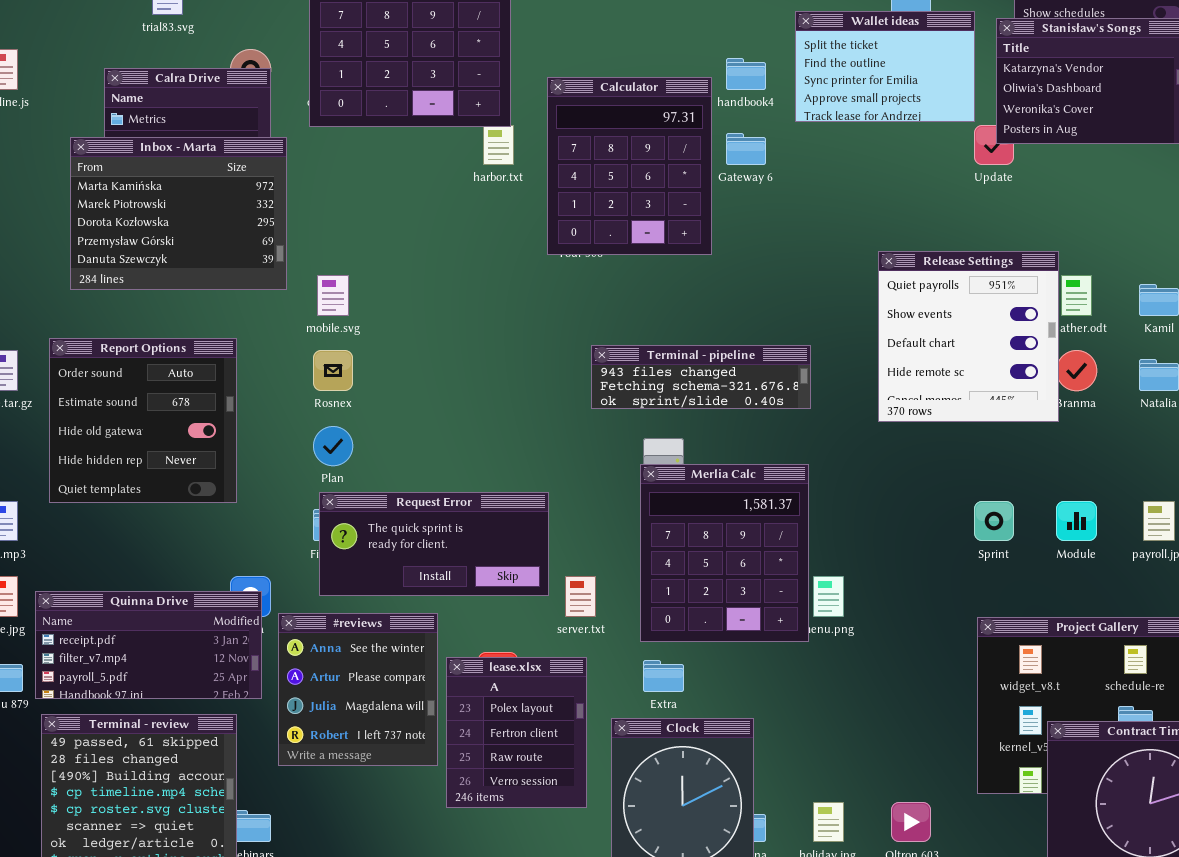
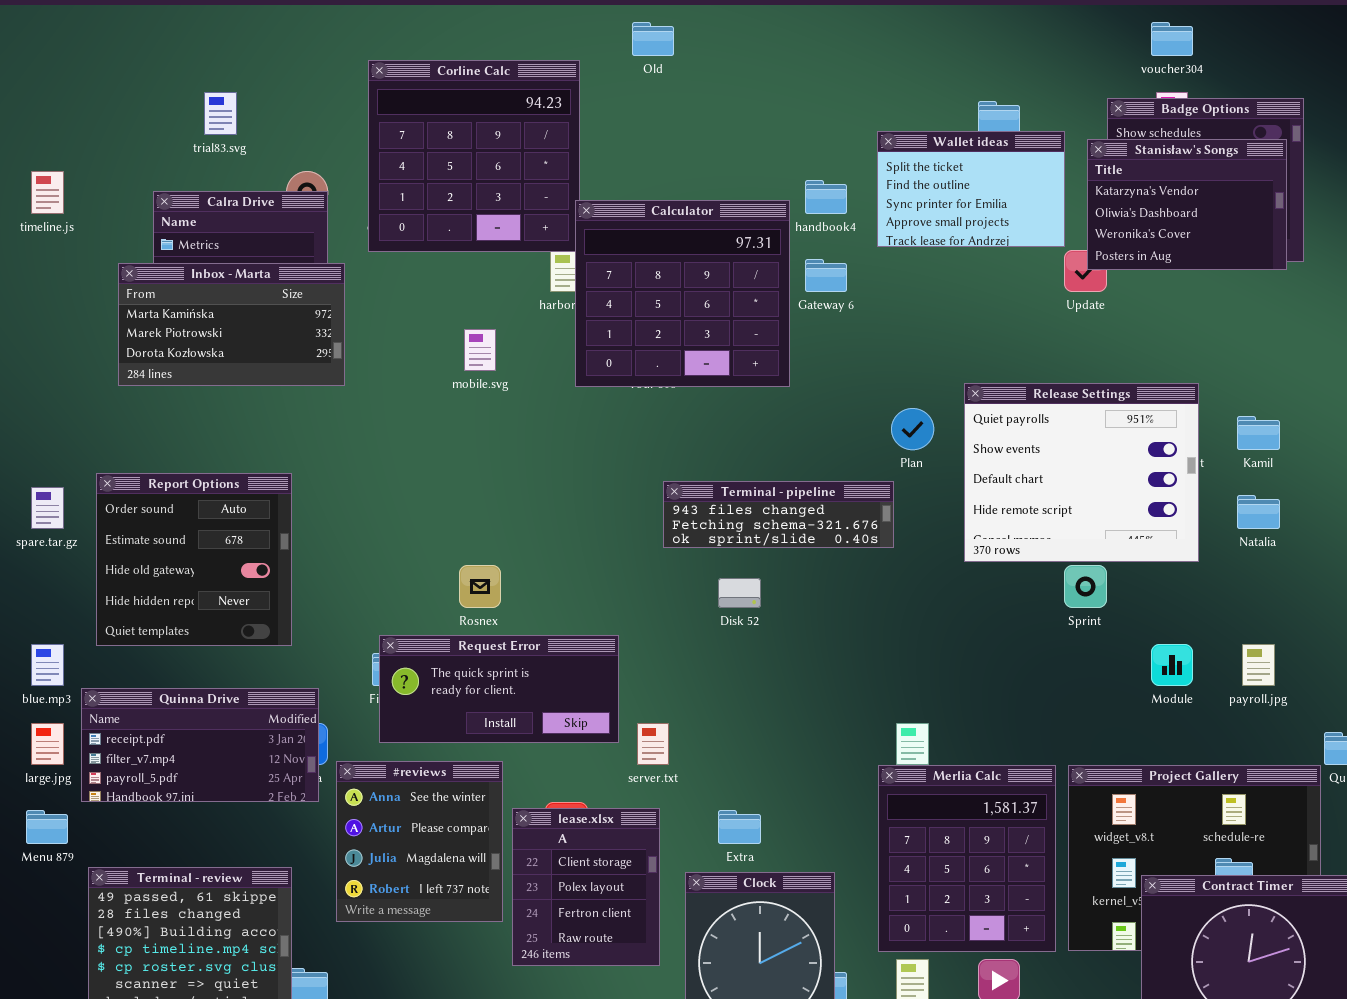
Calculator: [547,77,712,255] -> [575,200,790,387], resized
Inbox - Marta: [70,137,287,290] -> [118,263,345,386], resized
Release Settings: [878,251,1059,422] -> [964,383,1199,562], resized
mobile.svg: [317,275,349,316] -> [464,329,496,371], moved
Rosnex: [313,350,353,391] -> [459,565,501,608], moved
Plan: [313,426,353,466] -> [891,408,934,450], moved
Merlia Calc: [640,464,809,642] -> [878,765,1056,952], moved
Sprint: [974,501,1014,541] -> [1064,565,1107,608], moved
Quinna Drive: [35,591,262,699] -> [81,688,319,802], moved
lease.xlsx: [446,657,587,808] -> [512,808,660,966], scrolled up 1 row

